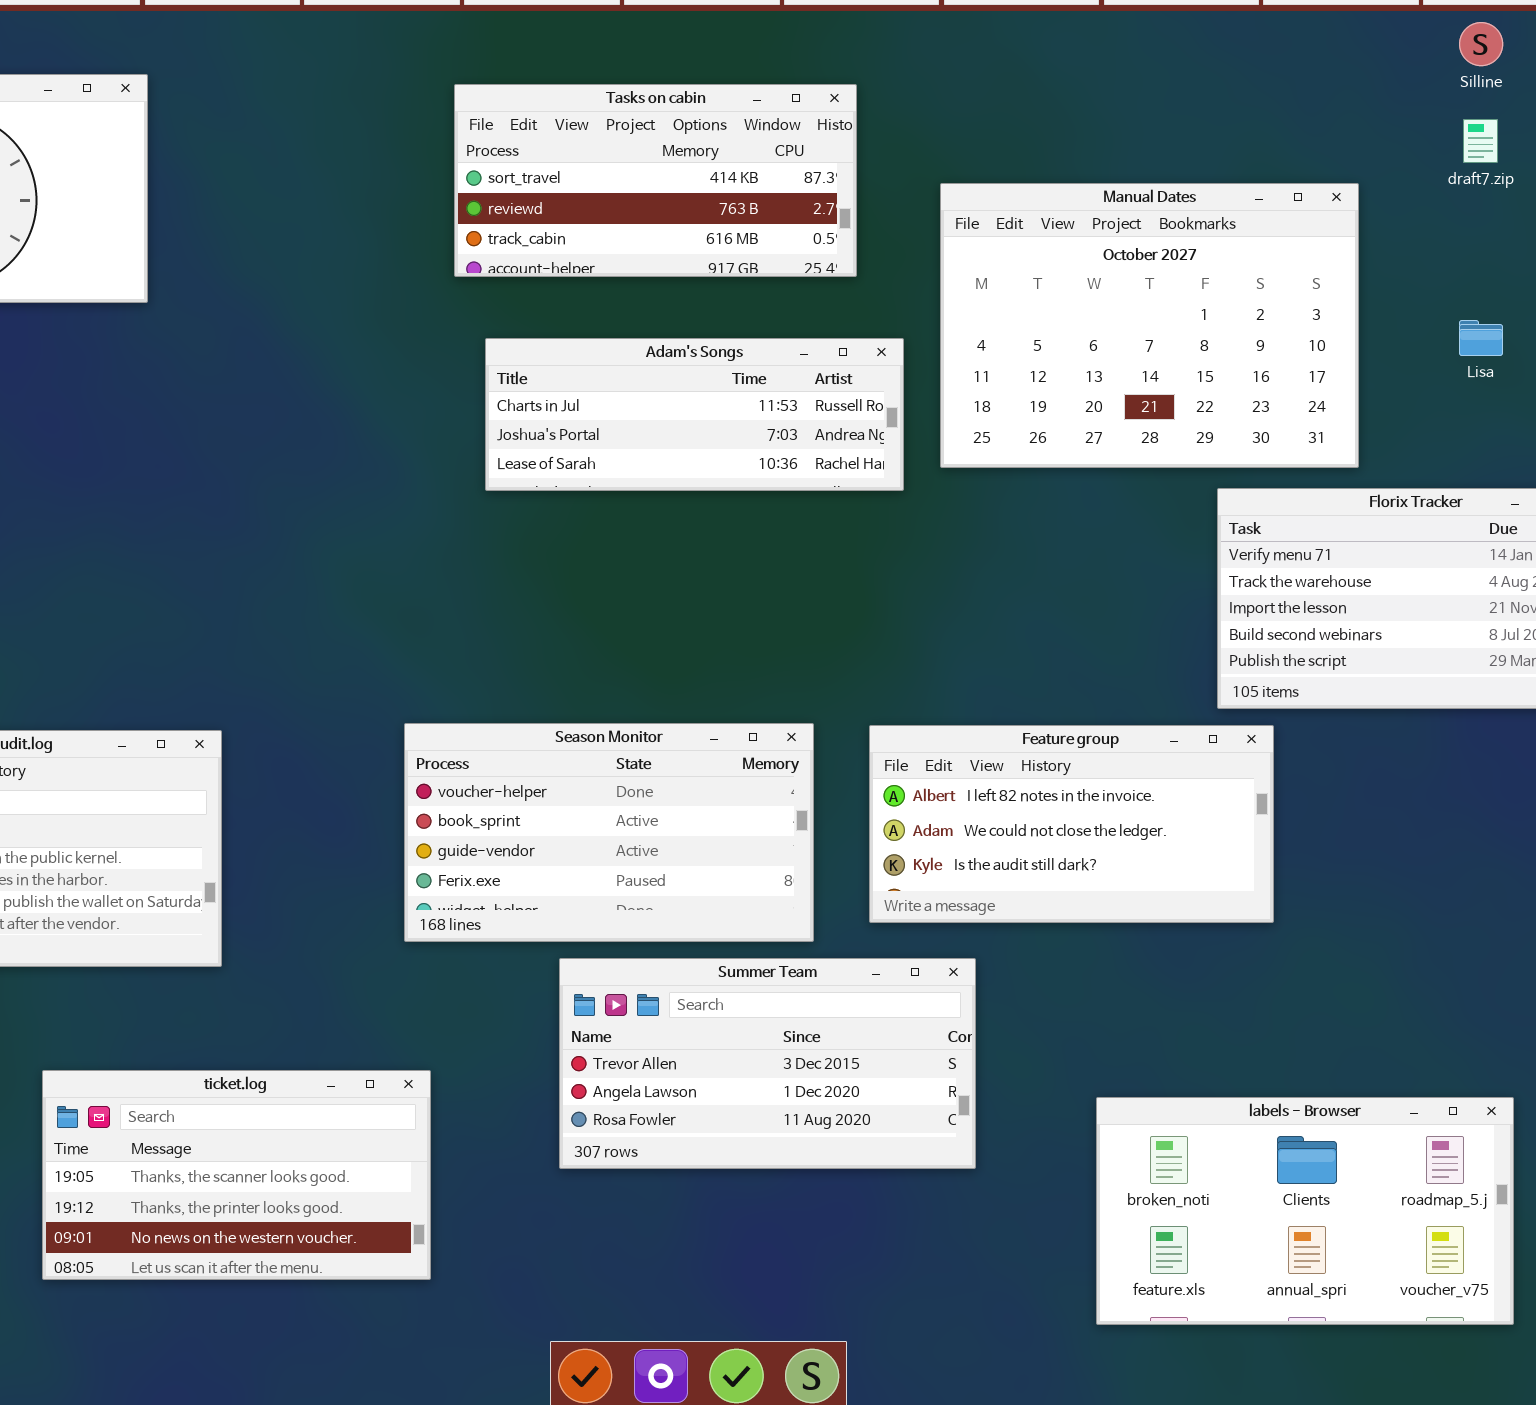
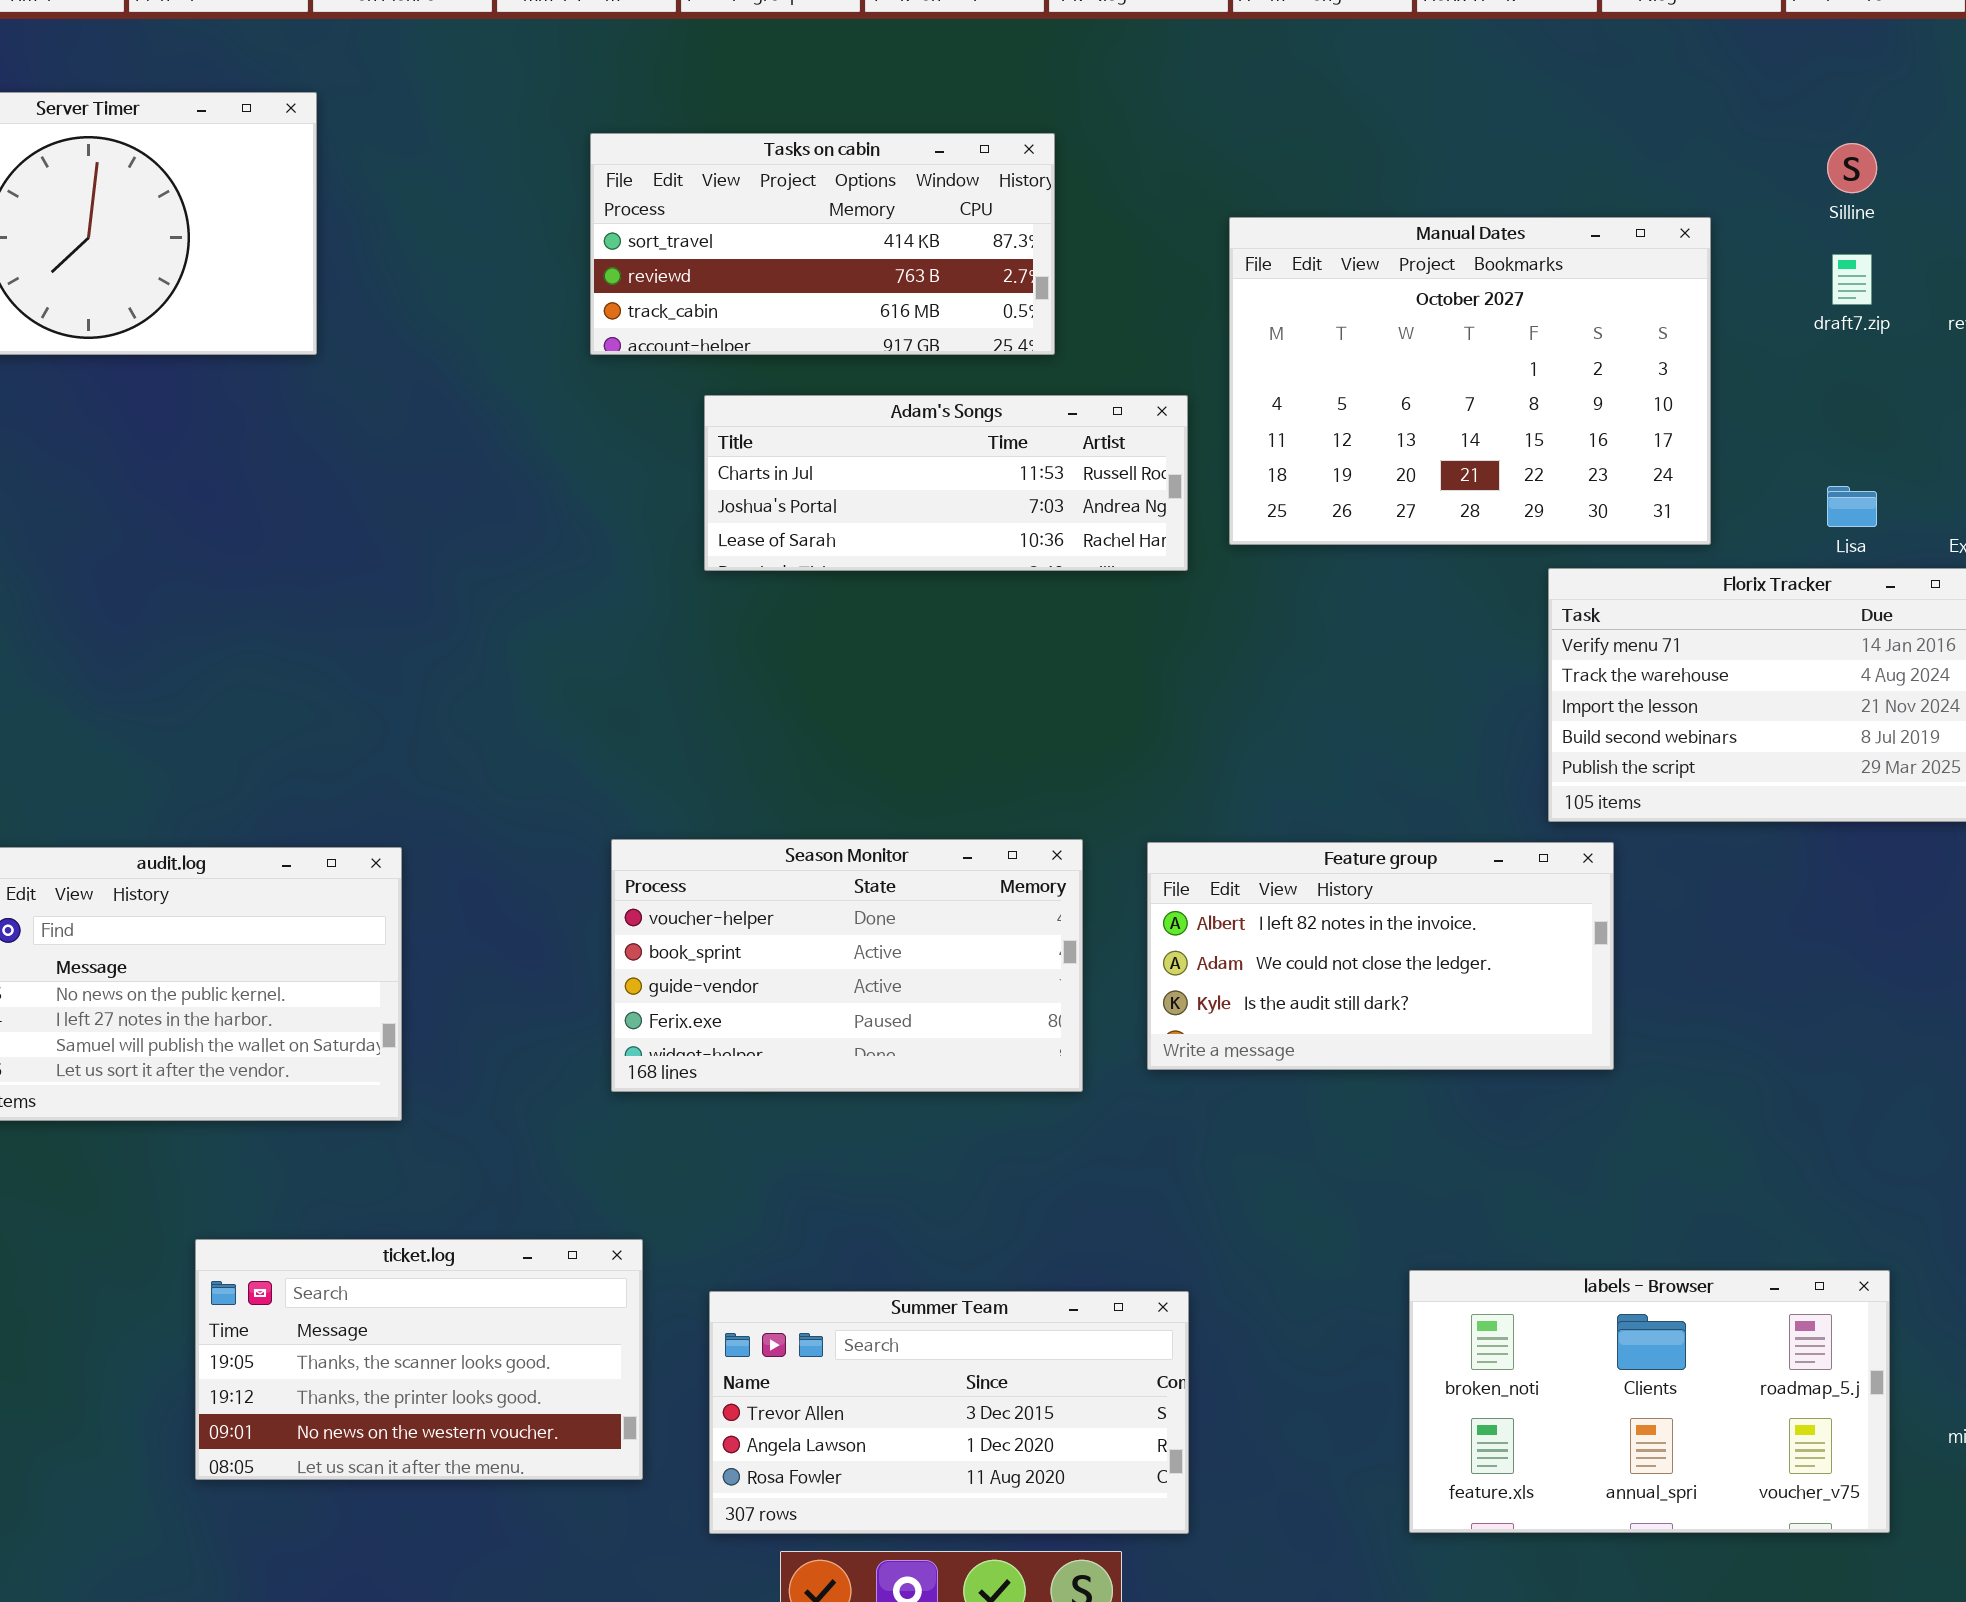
Silline: [1459,22,1503,66] -> [1827,143,1877,193], moved
Tasks on cabin: [454,84,857,277] -> [590,133,1055,355], moved
draft7.zip: [1463,119,1498,163] -> [1832,254,1872,305], moved
Lisa: [1459,320,1503,356] -> [1827,486,1877,527], moved
Summer Team: [559,958,976,1169] -> [709,1291,1189,1534], moved

